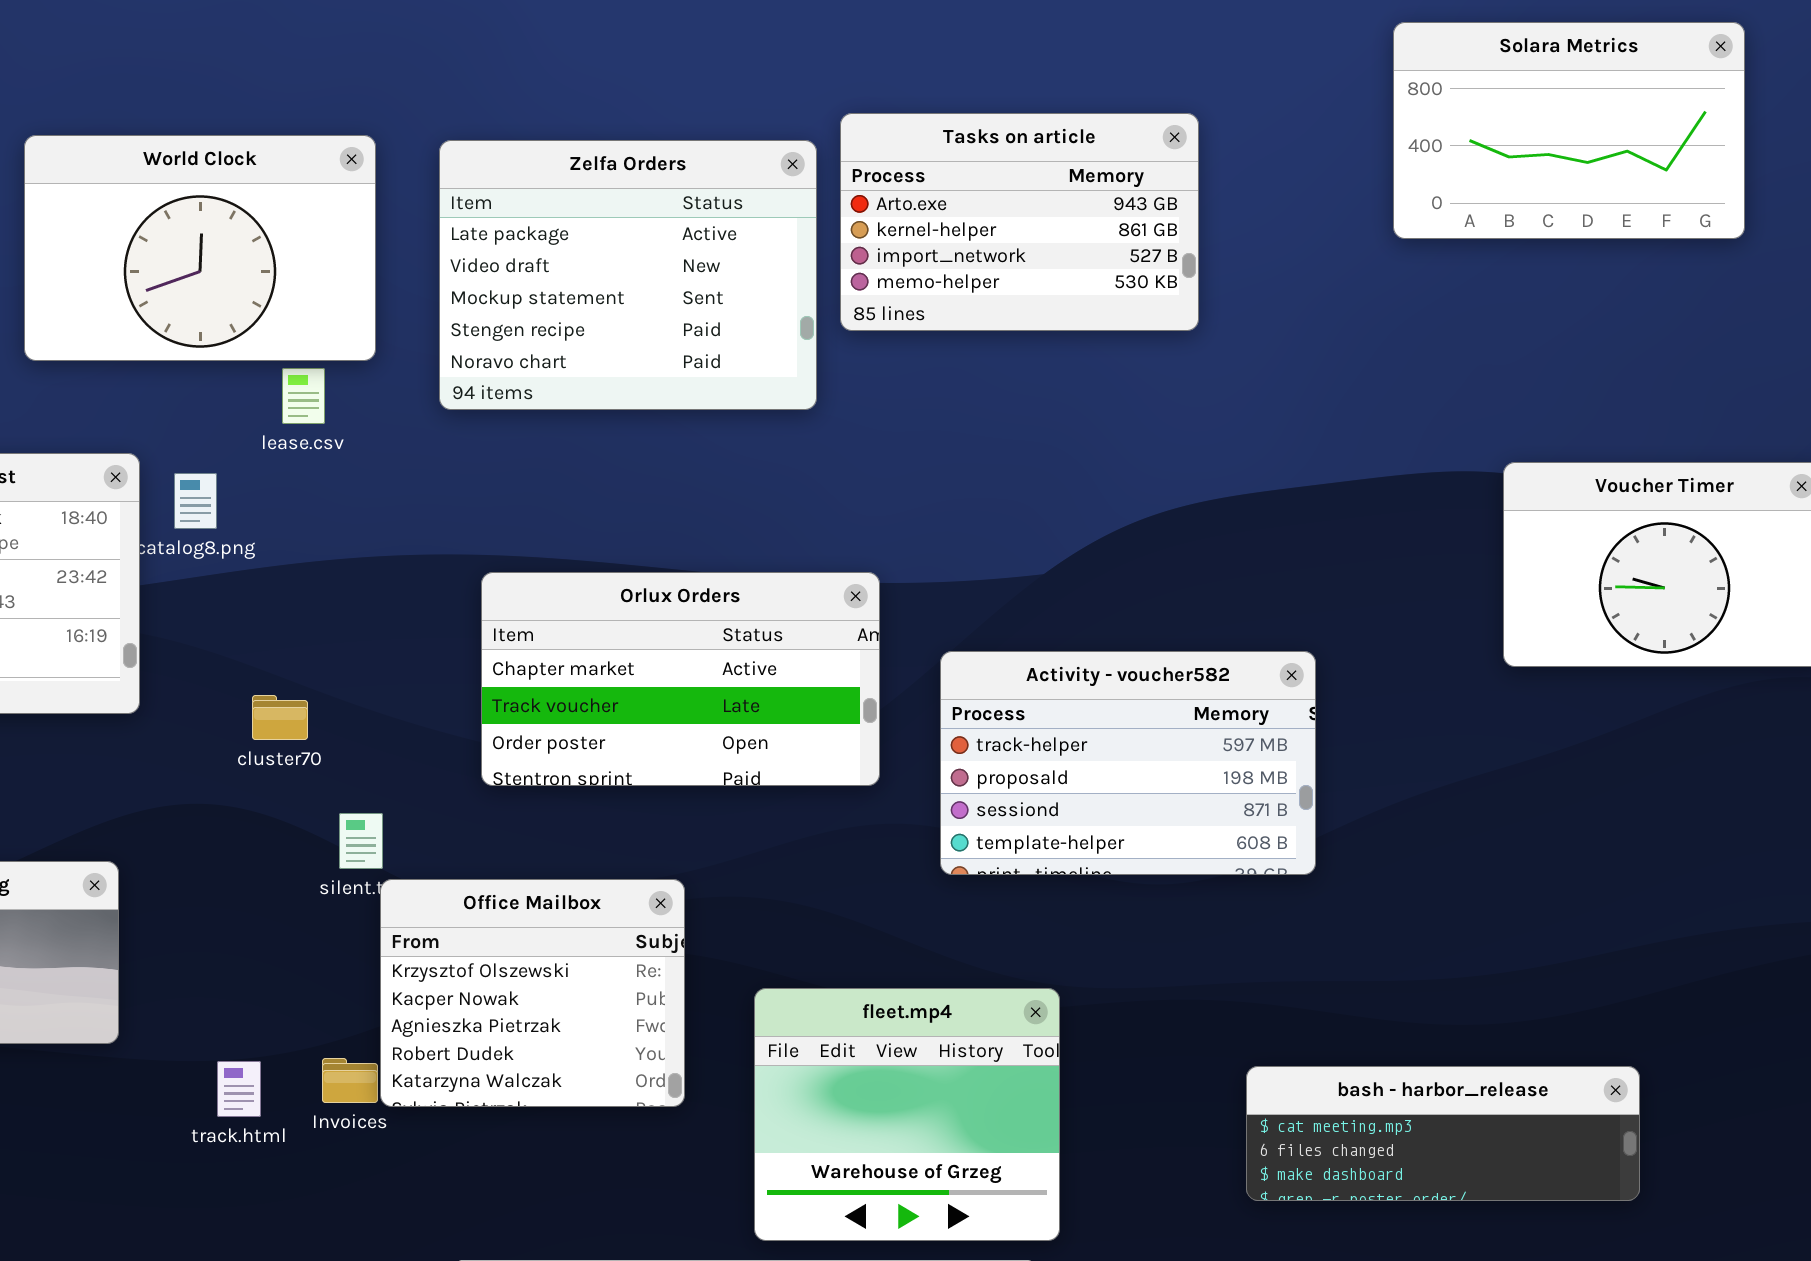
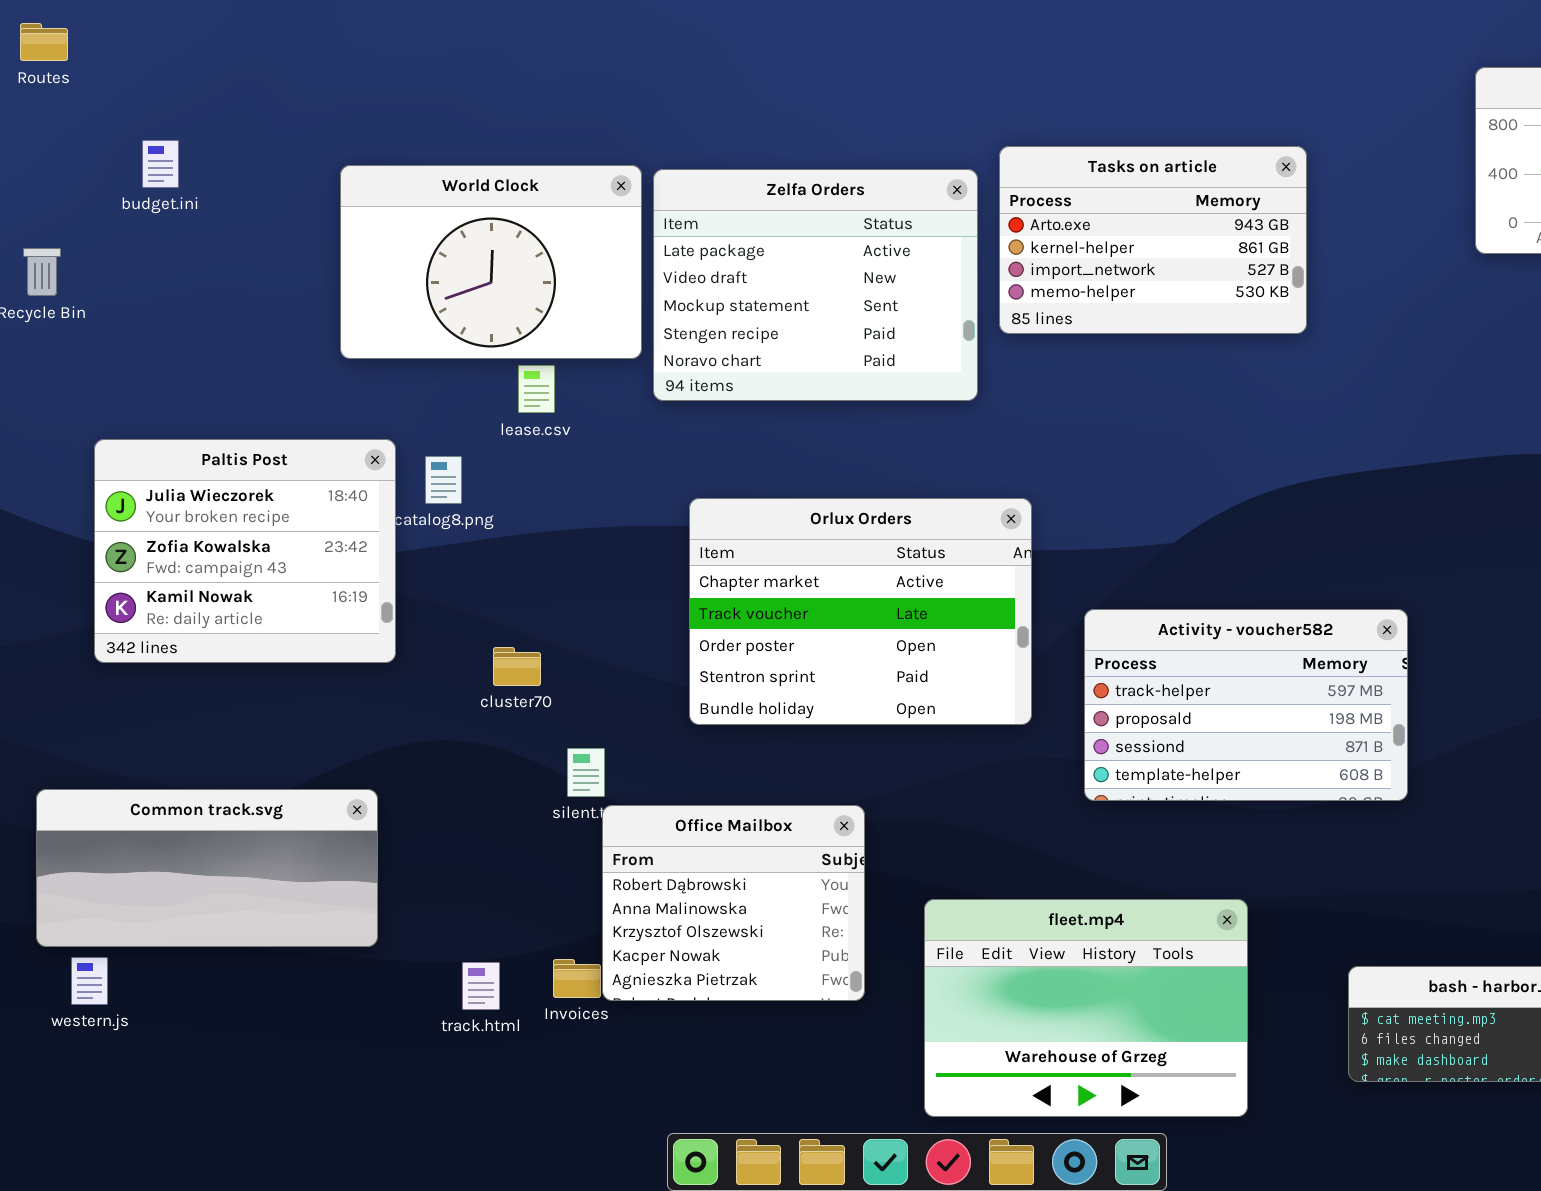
World Clock: [24,135,376,361] -> [340,165,642,359], moved
Orlux Orders: [481,572,880,786] -> [689,498,1032,725], resized
Office Mailbox: [380,879,685,1107] -> [602,805,865,1001], scrolled up 2 rows
fleet.mp4: [754,988,1060,1241] -> [924,899,1248,1117], resized

